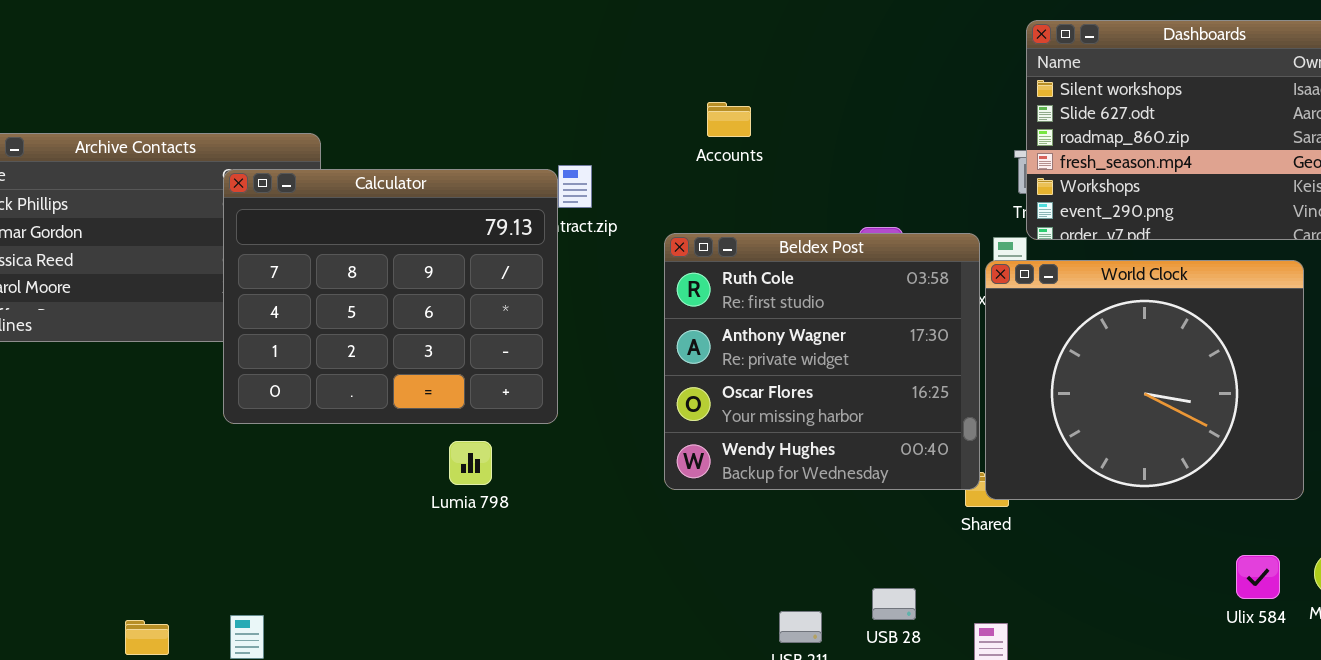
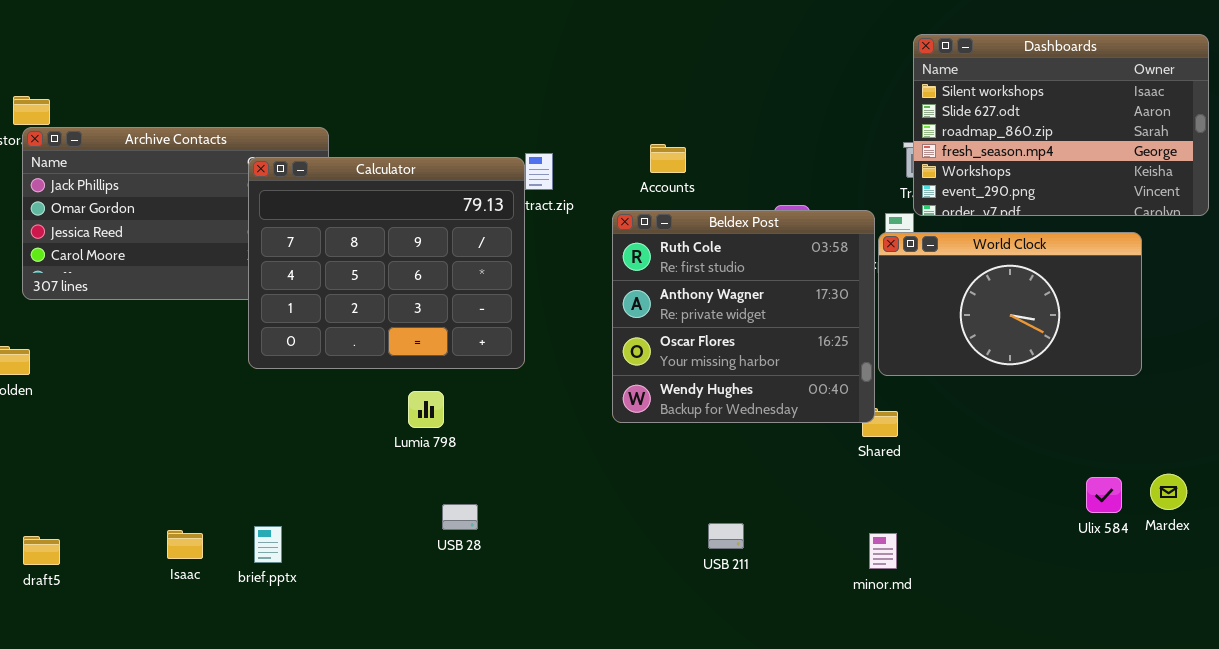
Accounts: [707,102,751,137] -> [650,144,686,173], moved
World Clock: [985,260,1304,500] -> [878,232,1142,376], resized
Lumia 798: [449,441,492,485] -> [408,391,444,428], moved
USB 28: [872,588,916,620] -> [442,504,478,530], moved

